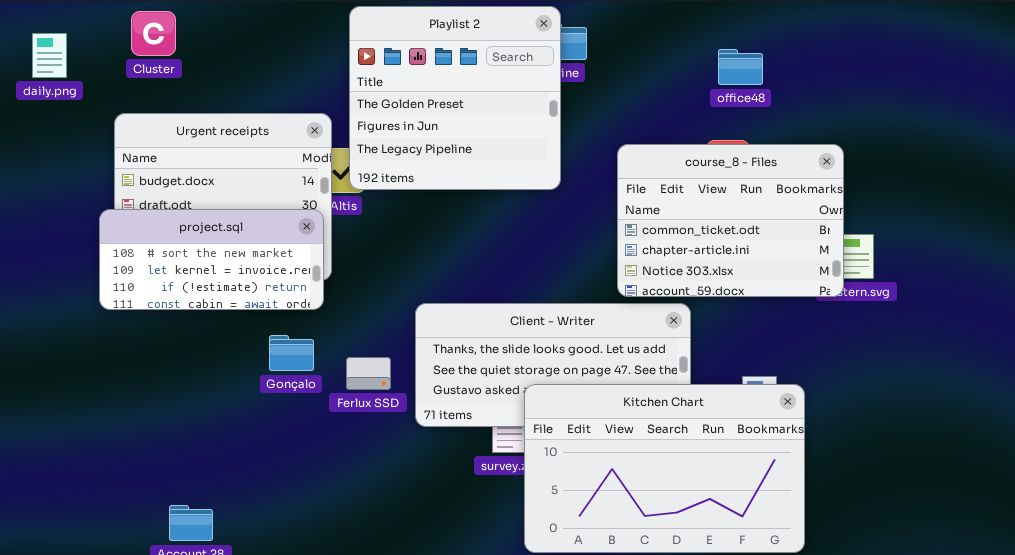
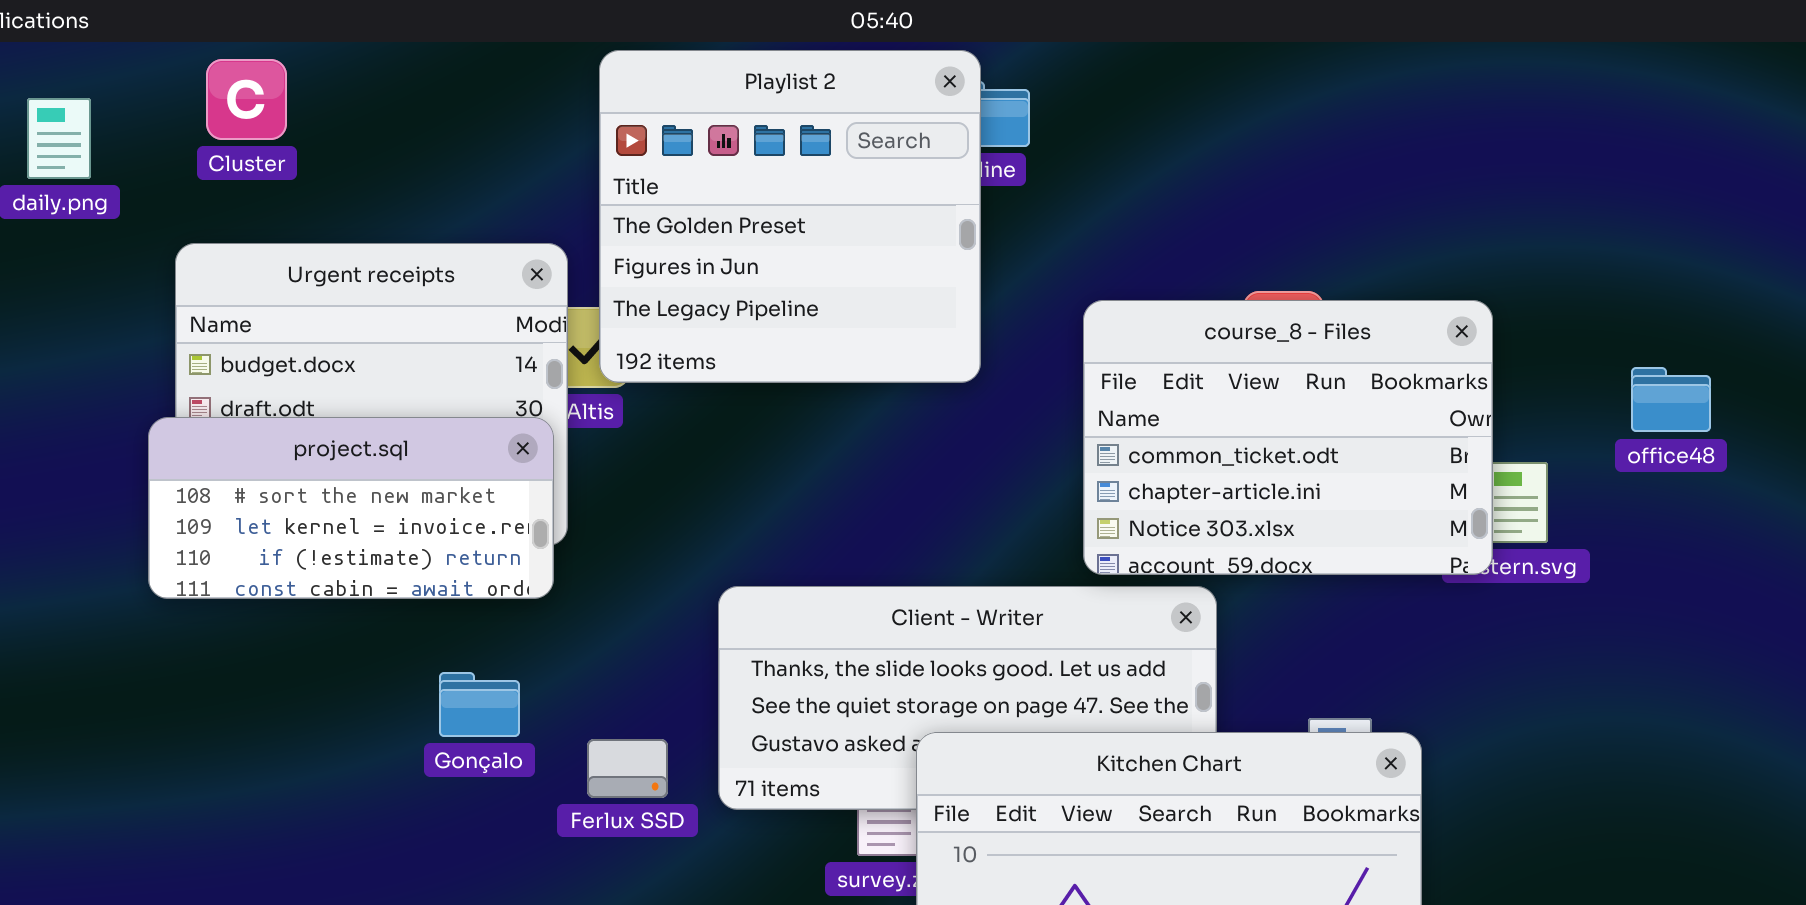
office48: [718,49,763,85] -> [1631,367,1711,432], moved
Gonçalo: [269,335,314,371] -> [439,672,520,737], moved
Ferlux SSD: [346,357,391,390] -> [587,739,668,798], moved

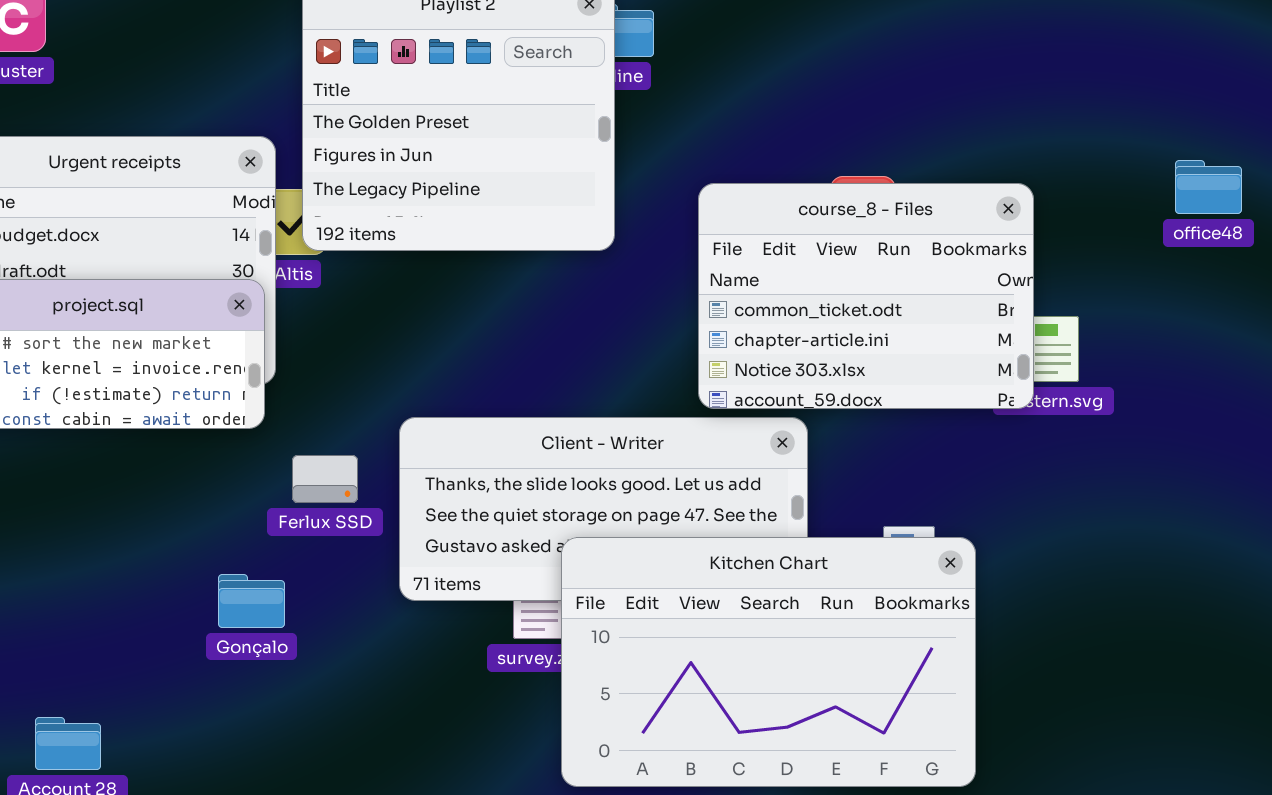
office48: [1631,367,1711,432] -> [1175,160,1242,214], moved
Gonçalo: [439,672,520,737] -> [218,574,285,628], moved
Ferlux SSD: [587,739,668,798] -> [292,455,358,503], moved

